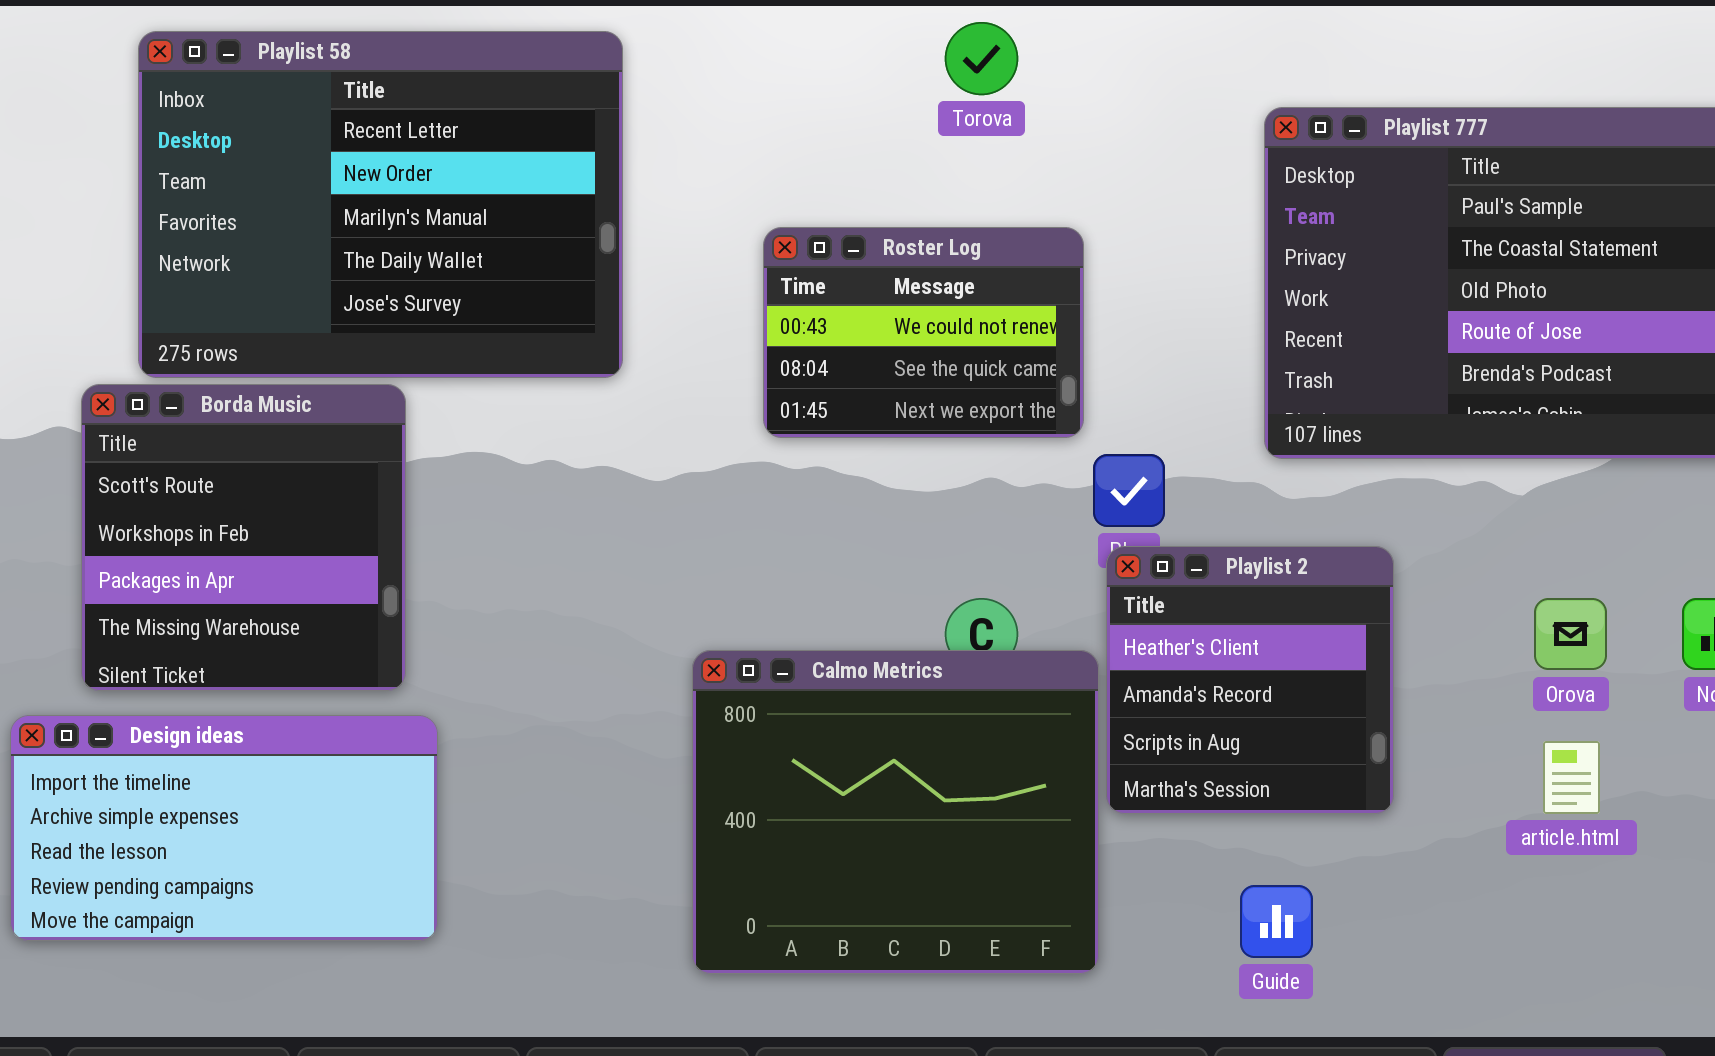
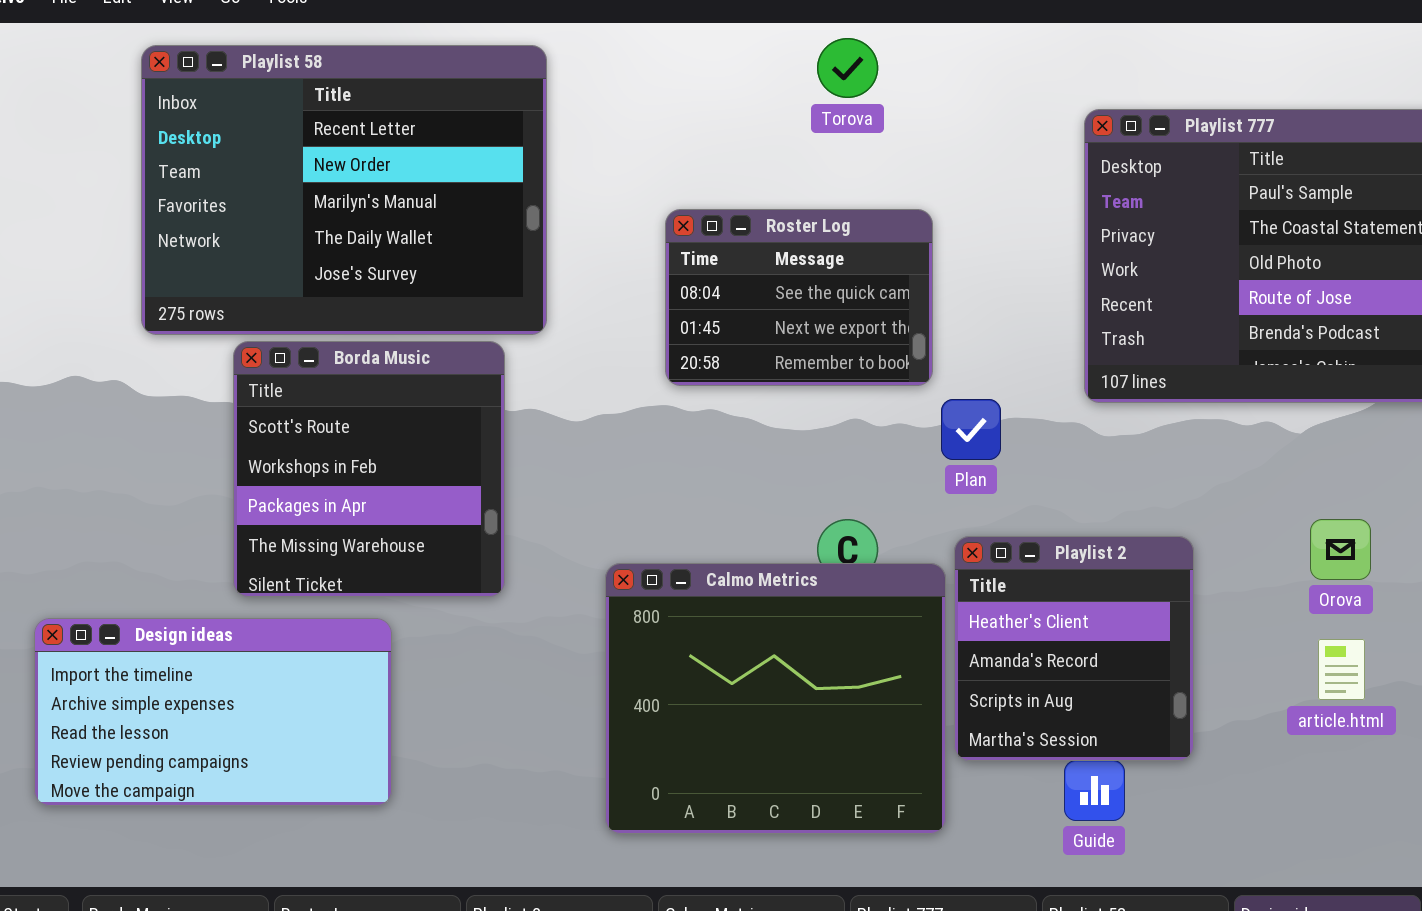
Roster Log: [763,227,1084,438] -> [665,209,933,386], scrolled down 1 row
Borda Music: [81,384,406,691] -> [233,341,505,597], moved
Playlist 2: [1106,546,1394,814] -> [954,536,1194,761], moved

